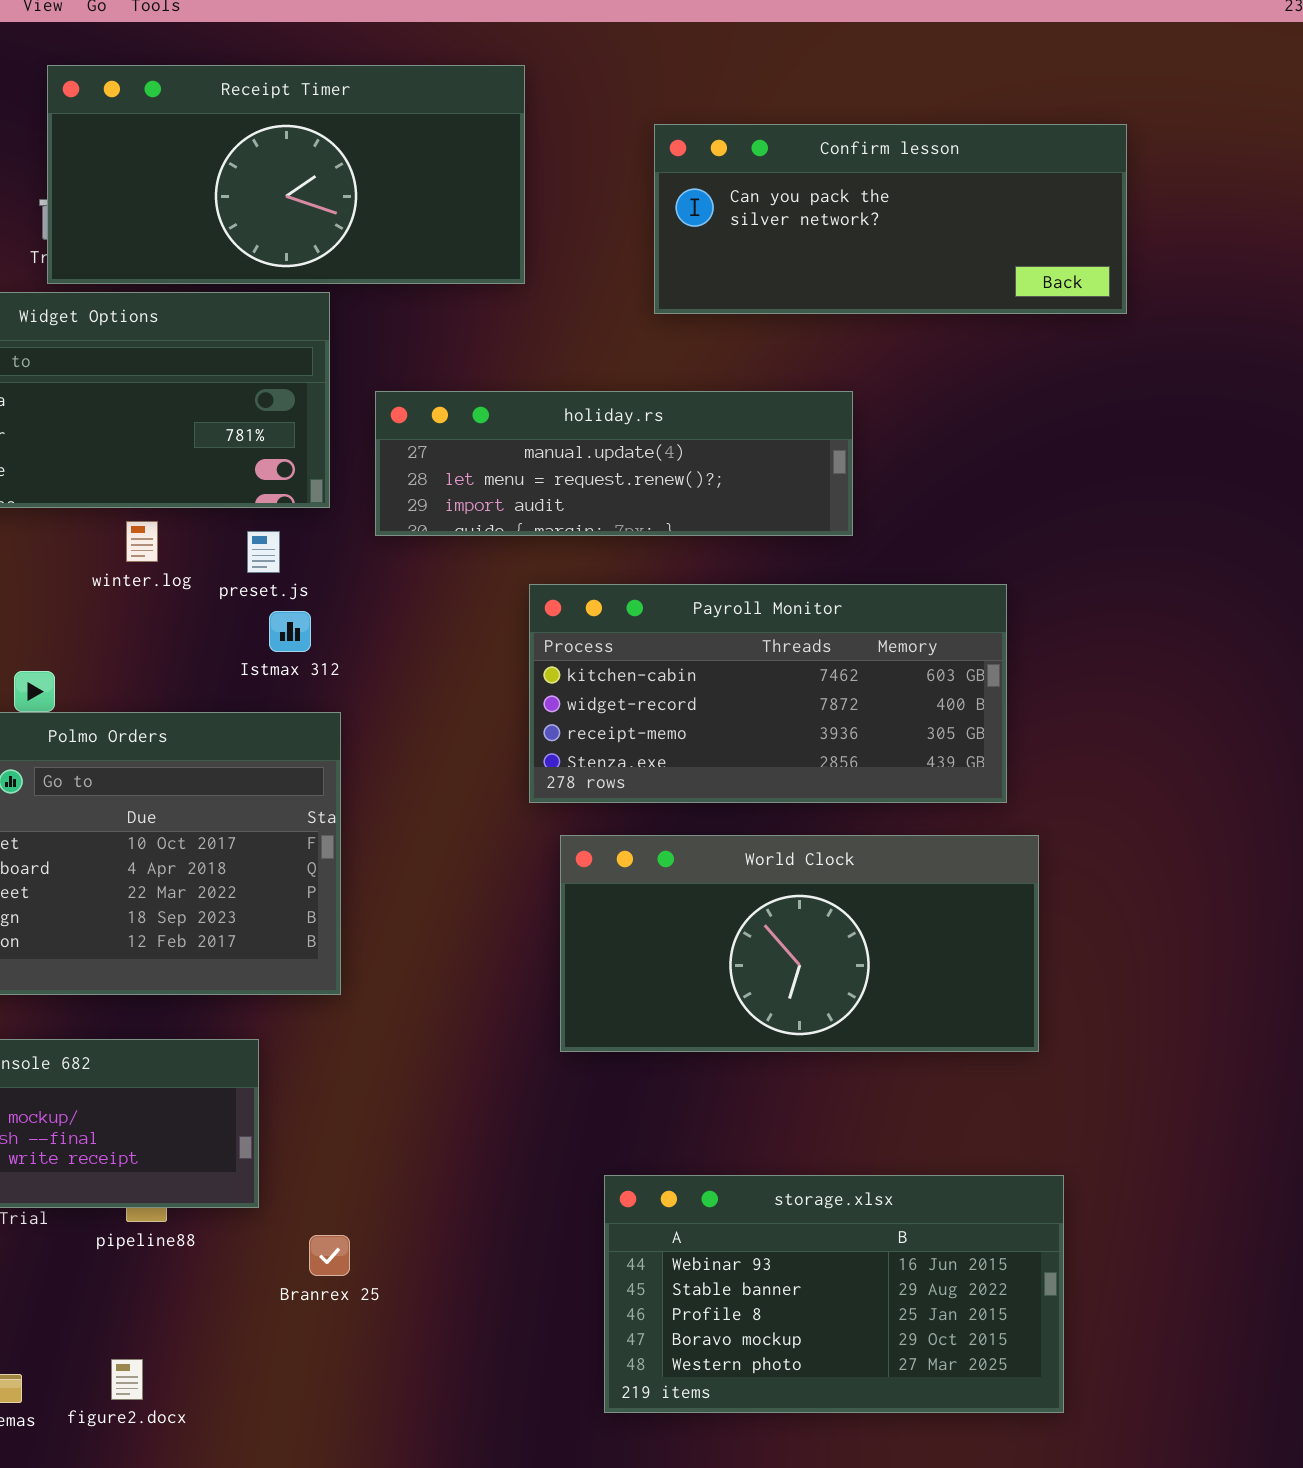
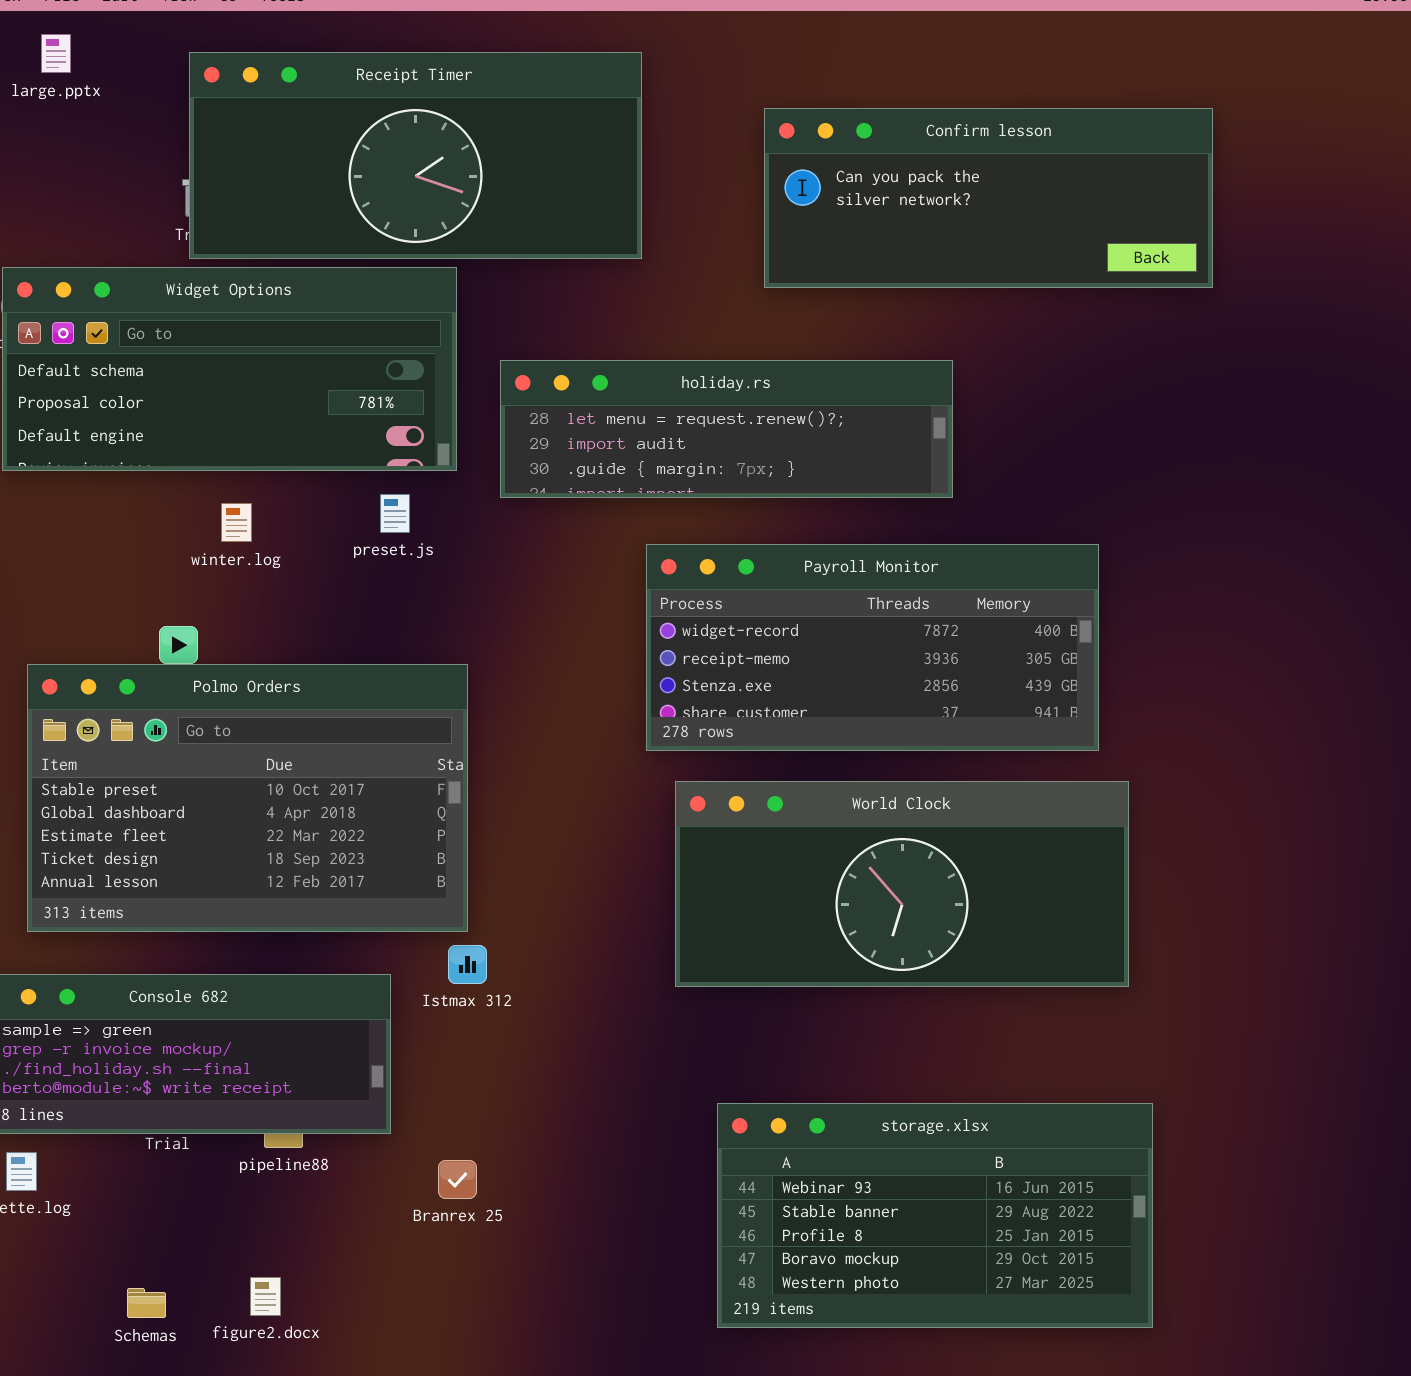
holiday.rs: [375,391,853,536] -> [500,360,953,498], scrolled down 1 row
winter.log: [126,521,158,562] -> [221,503,252,542], moved
Payroll Monitor: [529,584,1007,803] -> [646,544,1099,751], scrolled down 1 row
Istmax 312: [269,611,311,652] -> [448,945,487,984], moved

